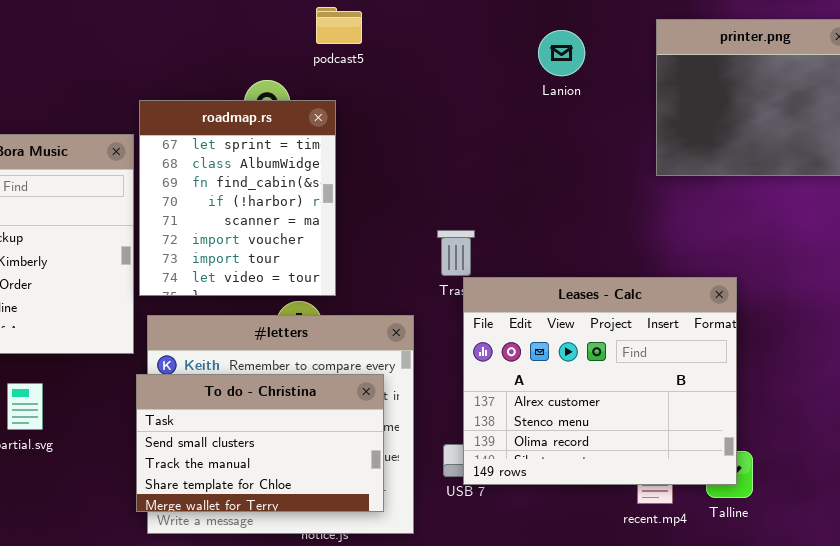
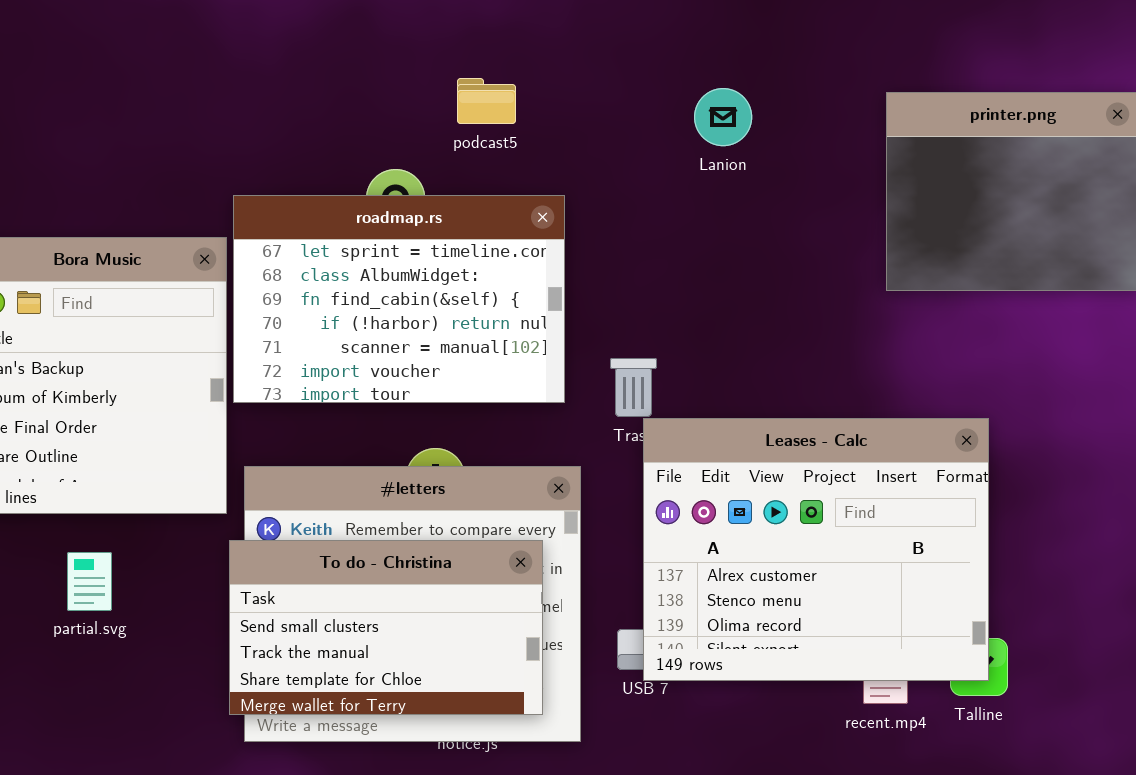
Lanion: [538,30,585,76] -> [694,88,752,146], moved
roadmap.rs: [139,100,336,296] -> [233,195,565,403], resized

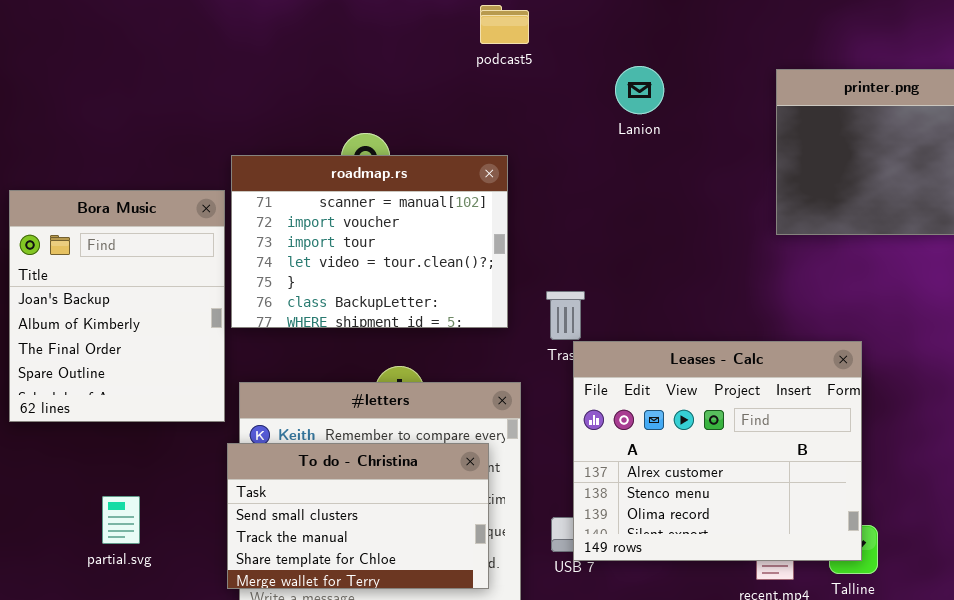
podcast5: [457,78,516,124] -> [480,5,529,44], moved
roadmap.rs: [233,195,565,403] -> [231,155,508,328], scrolled down 4 rows
partial.svg: [67,552,112,611] -> [102,496,140,544], moved

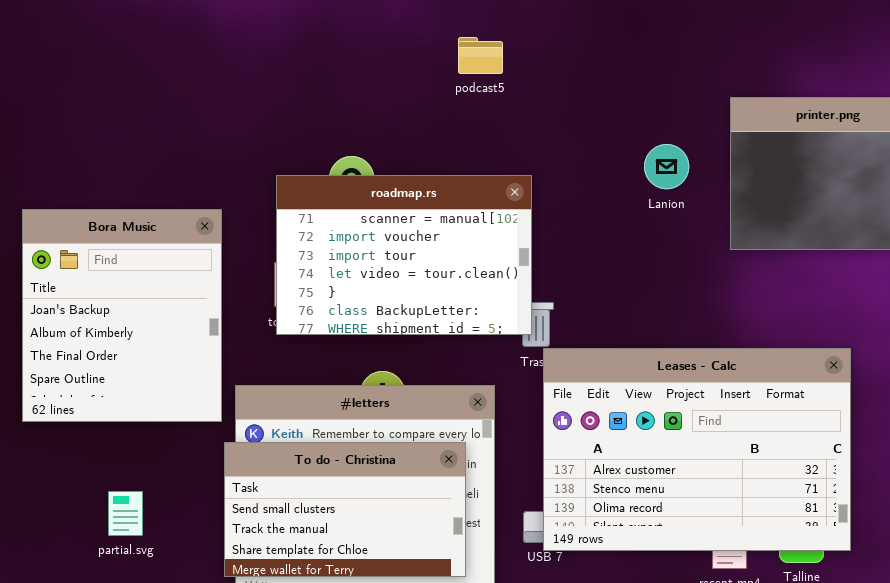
Lanion: [615,66,664,114] -> [644,144,689,189], moved
roadmap.rs: [231,155,508,328] -> [276,175,532,335], moved
Leases - Calc: [573,341,862,561] -> [543,348,851,551], resized

